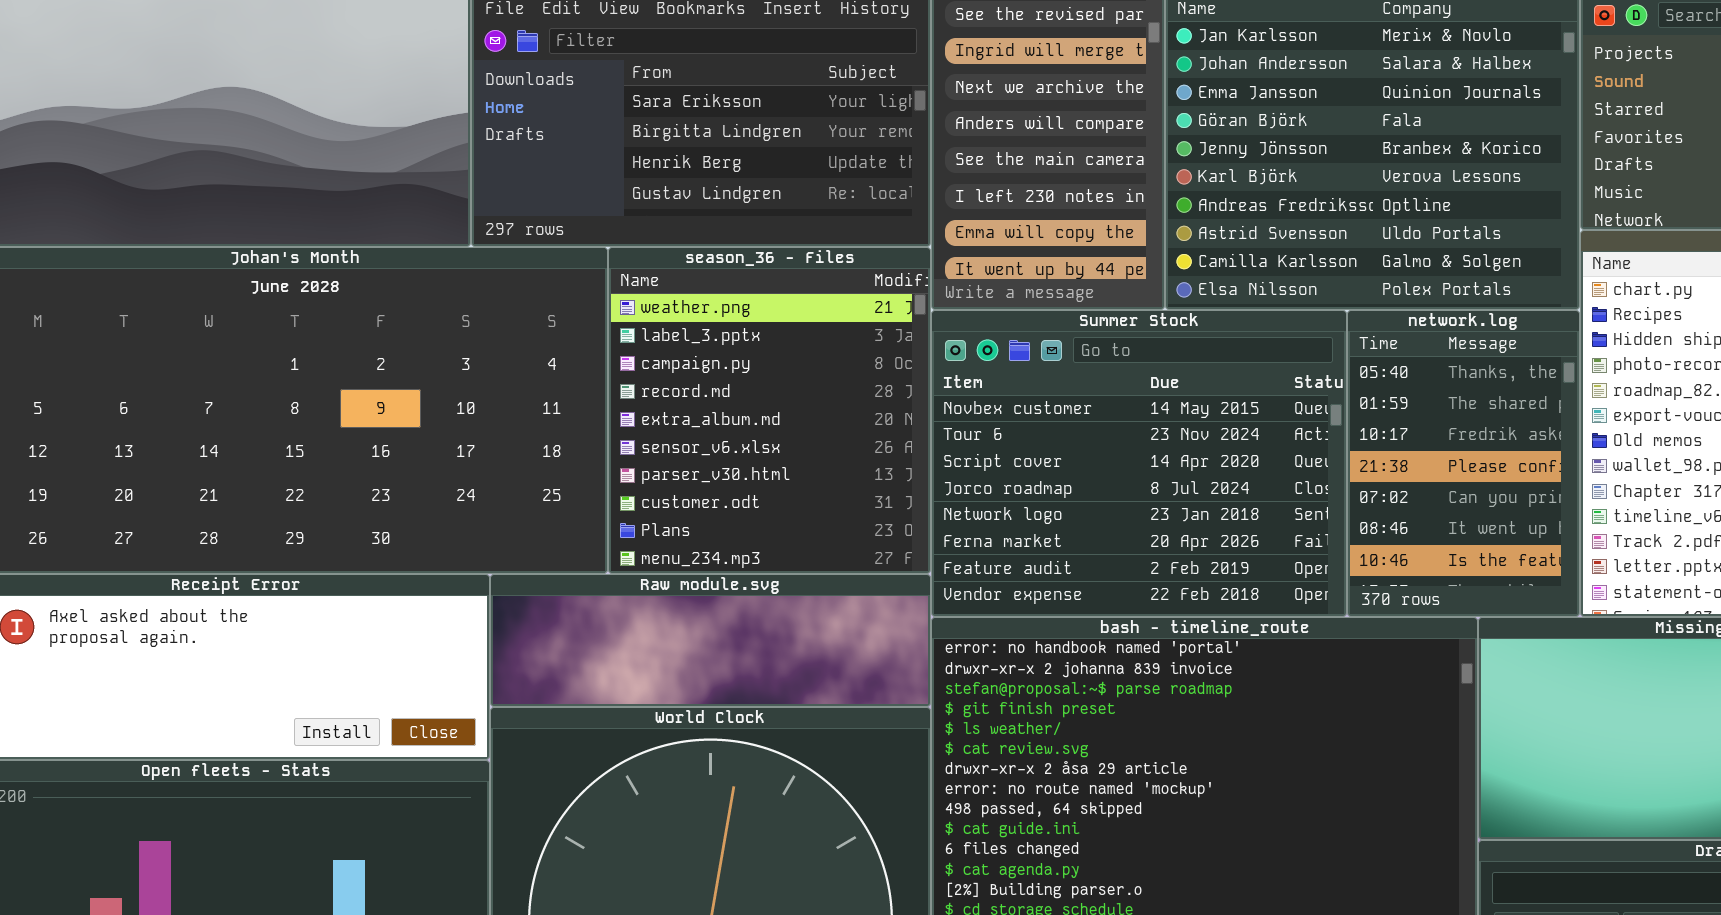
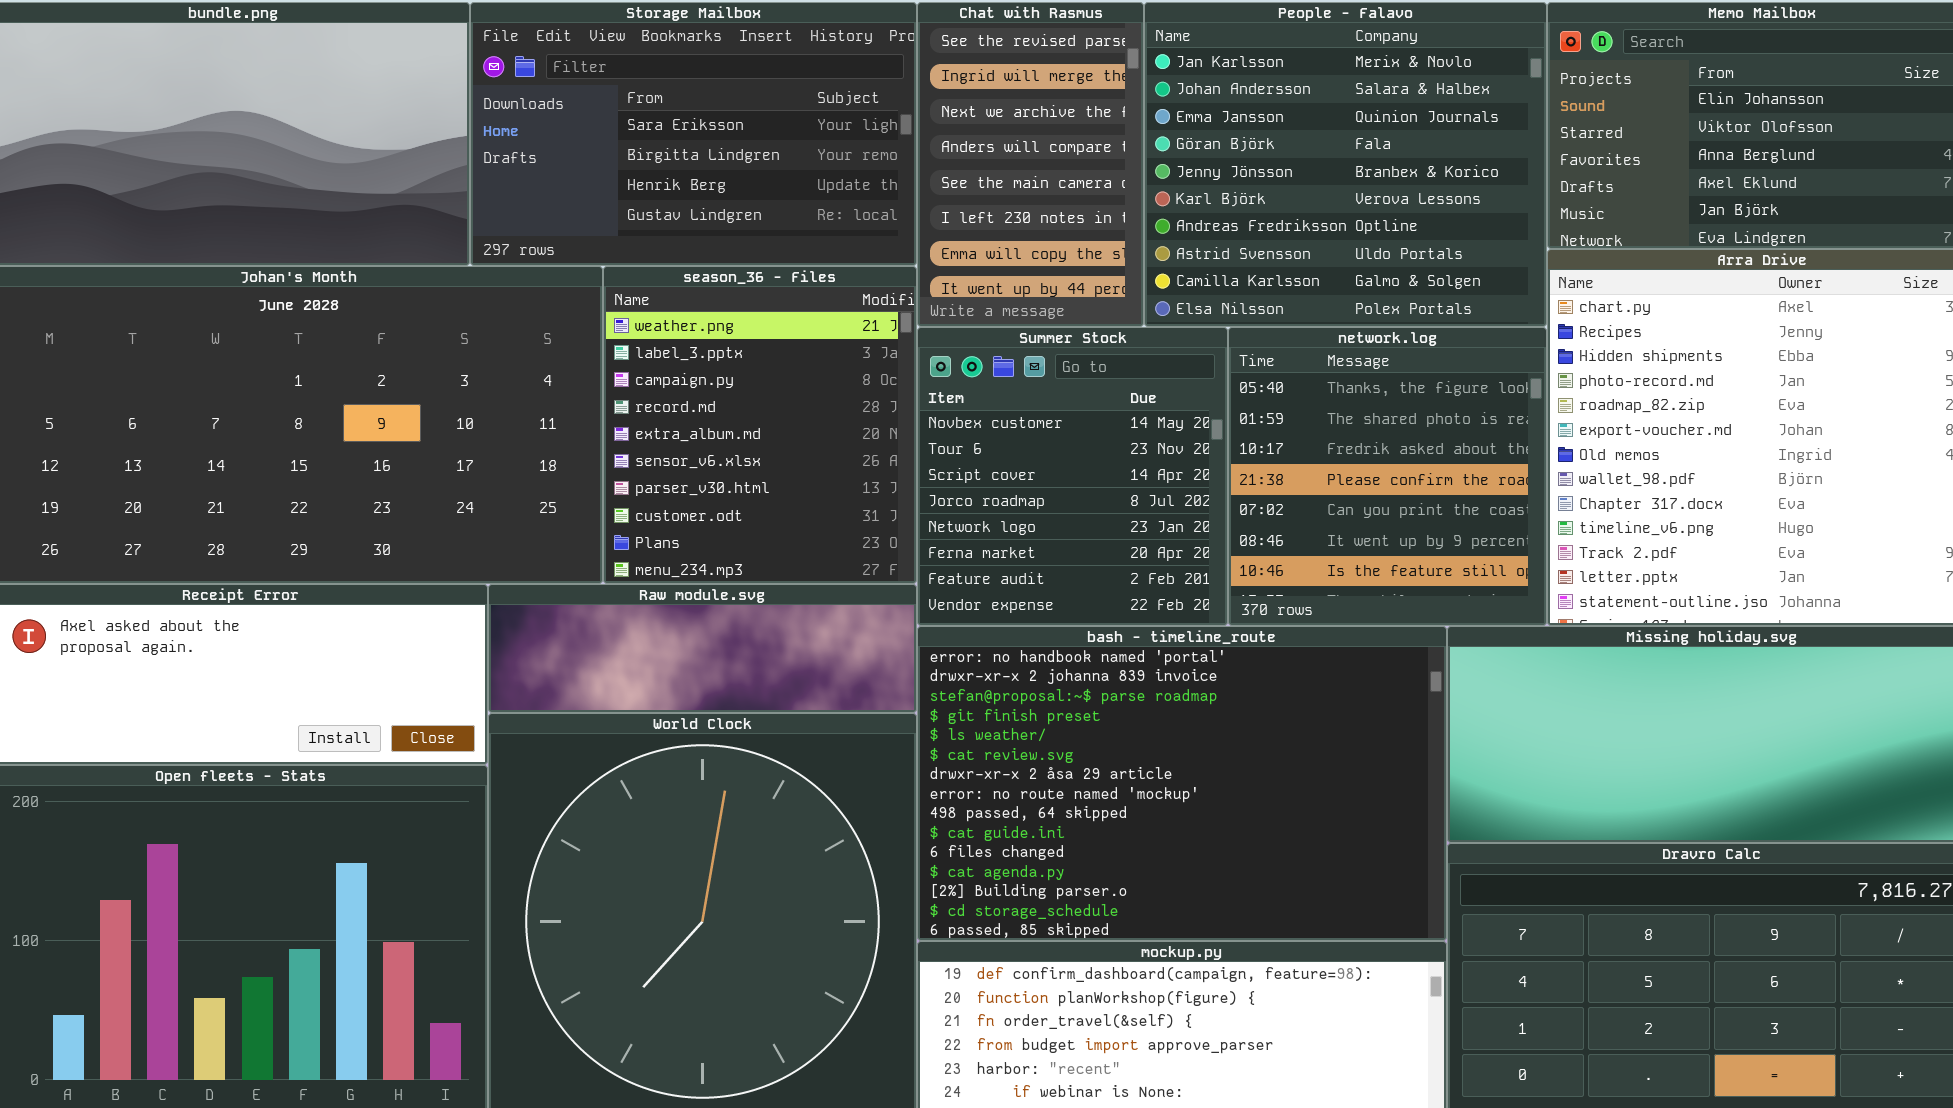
Summer Stock: [931,310,1347,617] -> [917,327,1228,626], resized
network.log: [1347,310,1580,617] -> [1228,327,1547,626], resized

